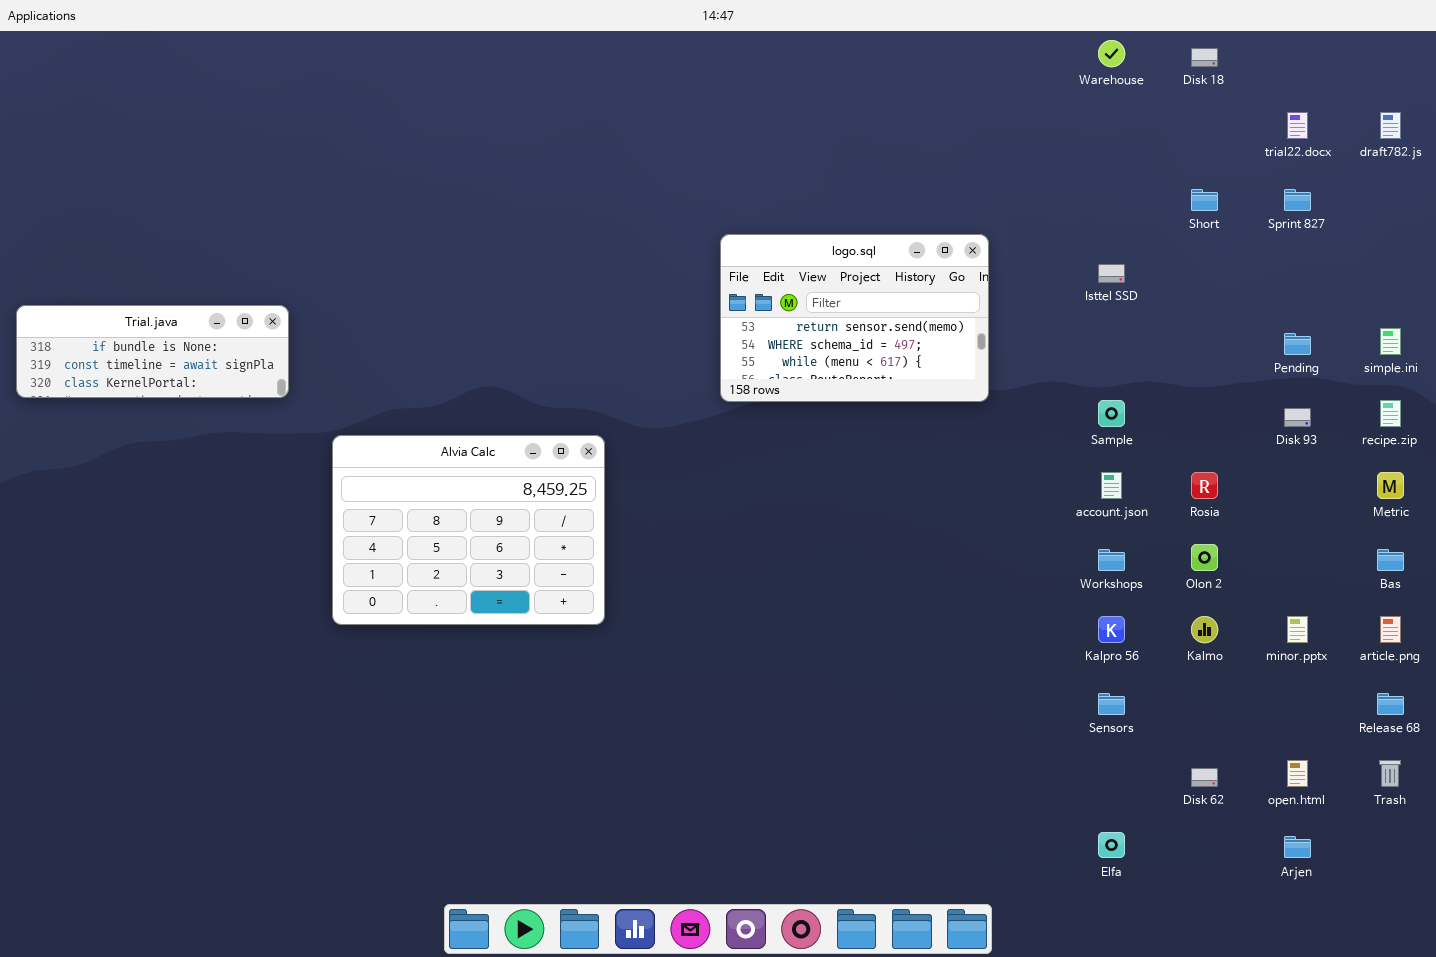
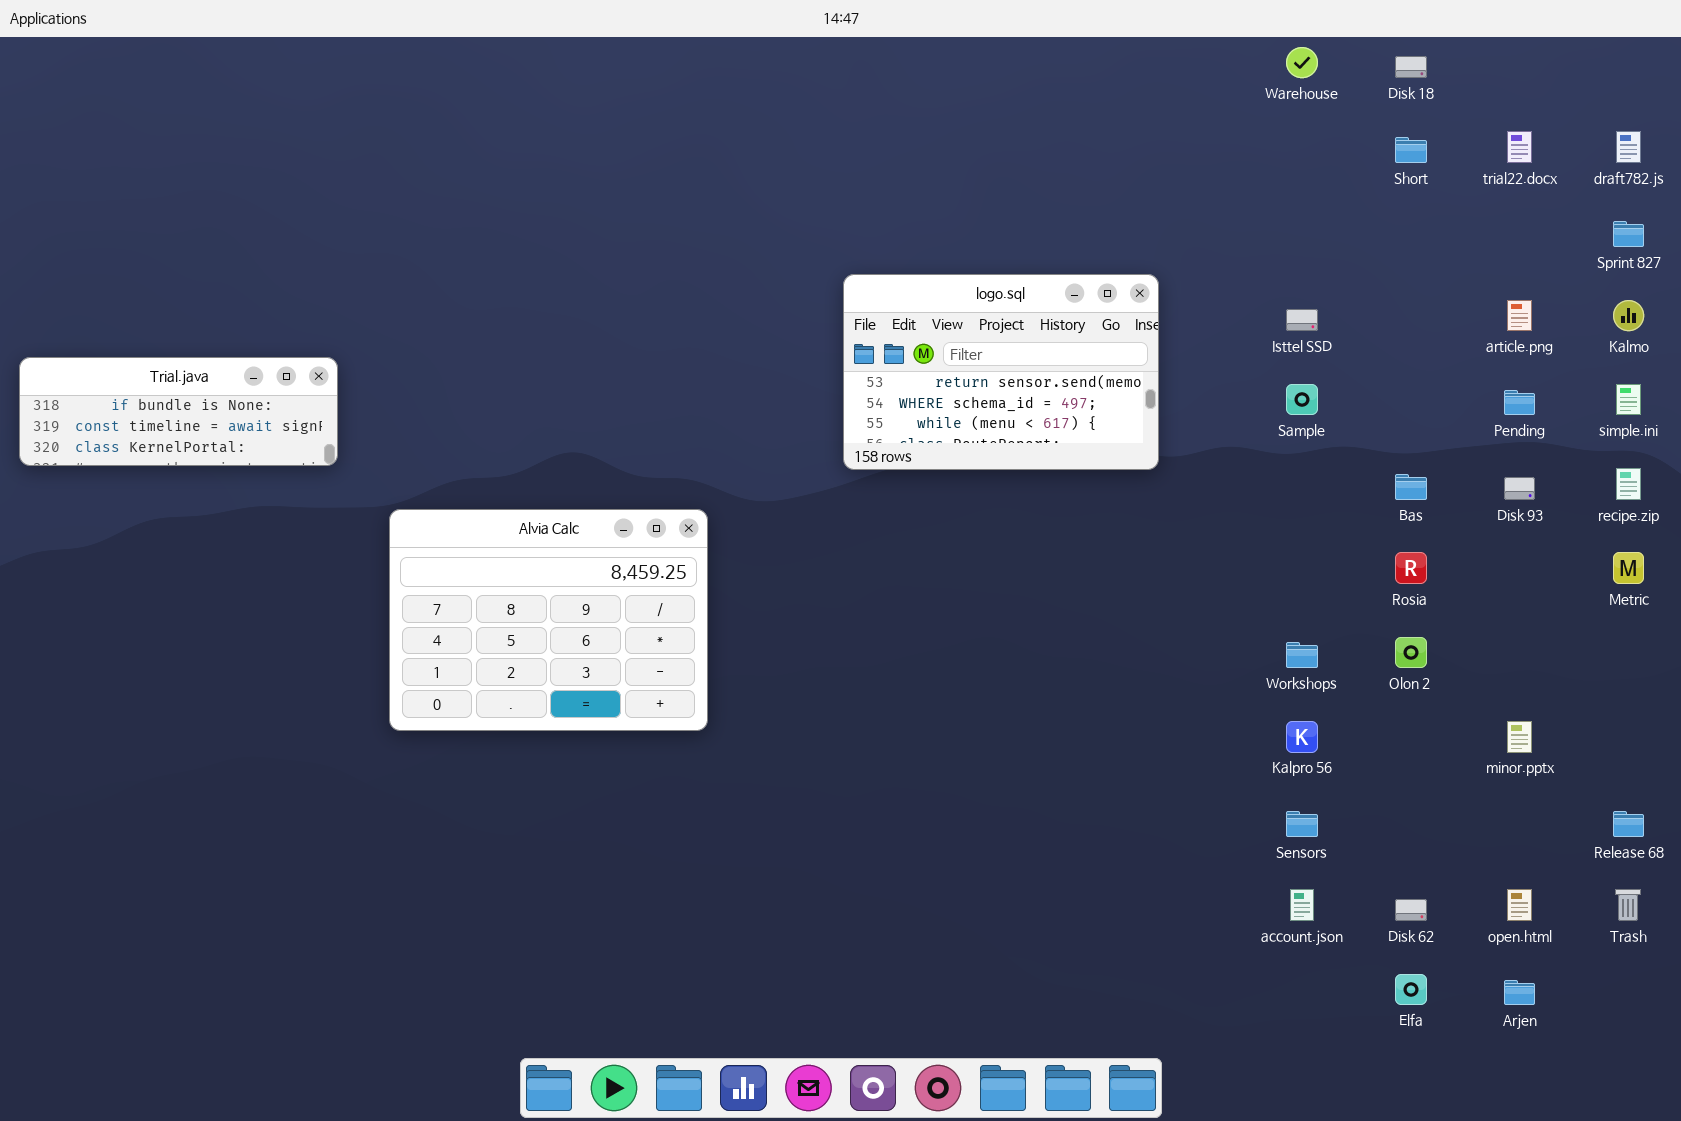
Short: [1191,189,1218,211] -> [1395,137,1427,163], moved
Sprint 827: [1284,189,1311,211] -> [1613,221,1644,247], moved
Sample: [1098,400,1125,427] -> [1286,384,1318,415], moved
account.json: [1101,472,1122,499] -> [1290,889,1314,921], moved
Bas: [1377,549,1404,571] -> [1395,474,1427,500], moved
Kalmo: [1191,616,1218,643] -> [1613,300,1644,331], moved
article.png: [1380,616,1401,643] -> [1507,300,1532,331], moved
Elfa: [1098,832,1125,858] -> [1395,974,1427,1005], moved

